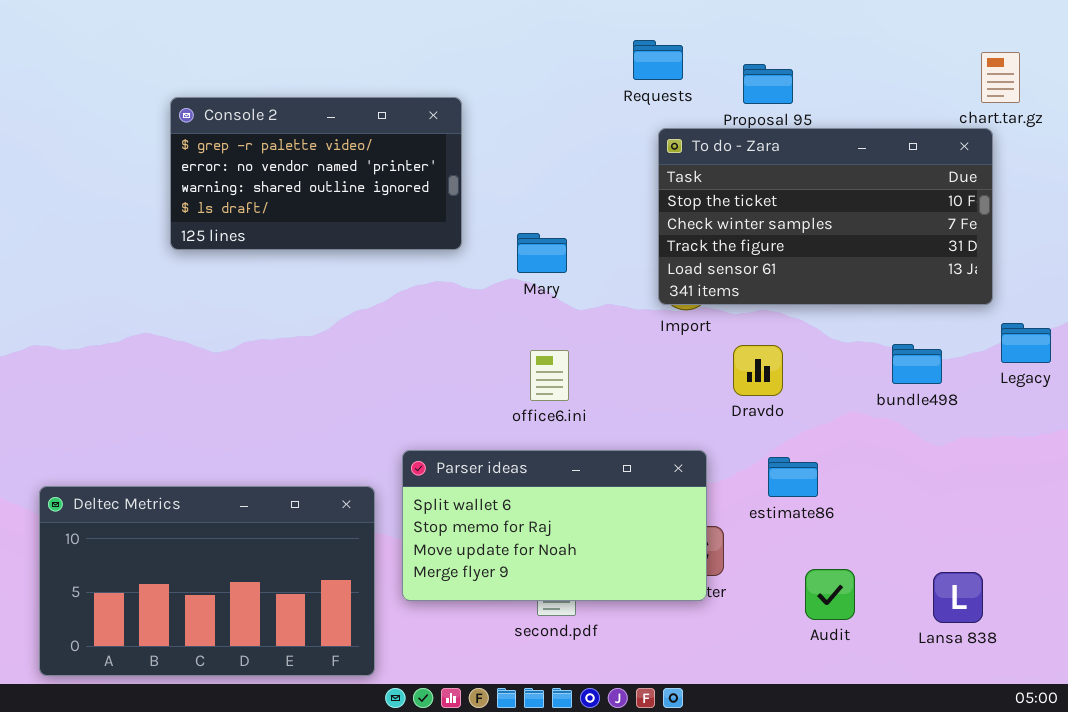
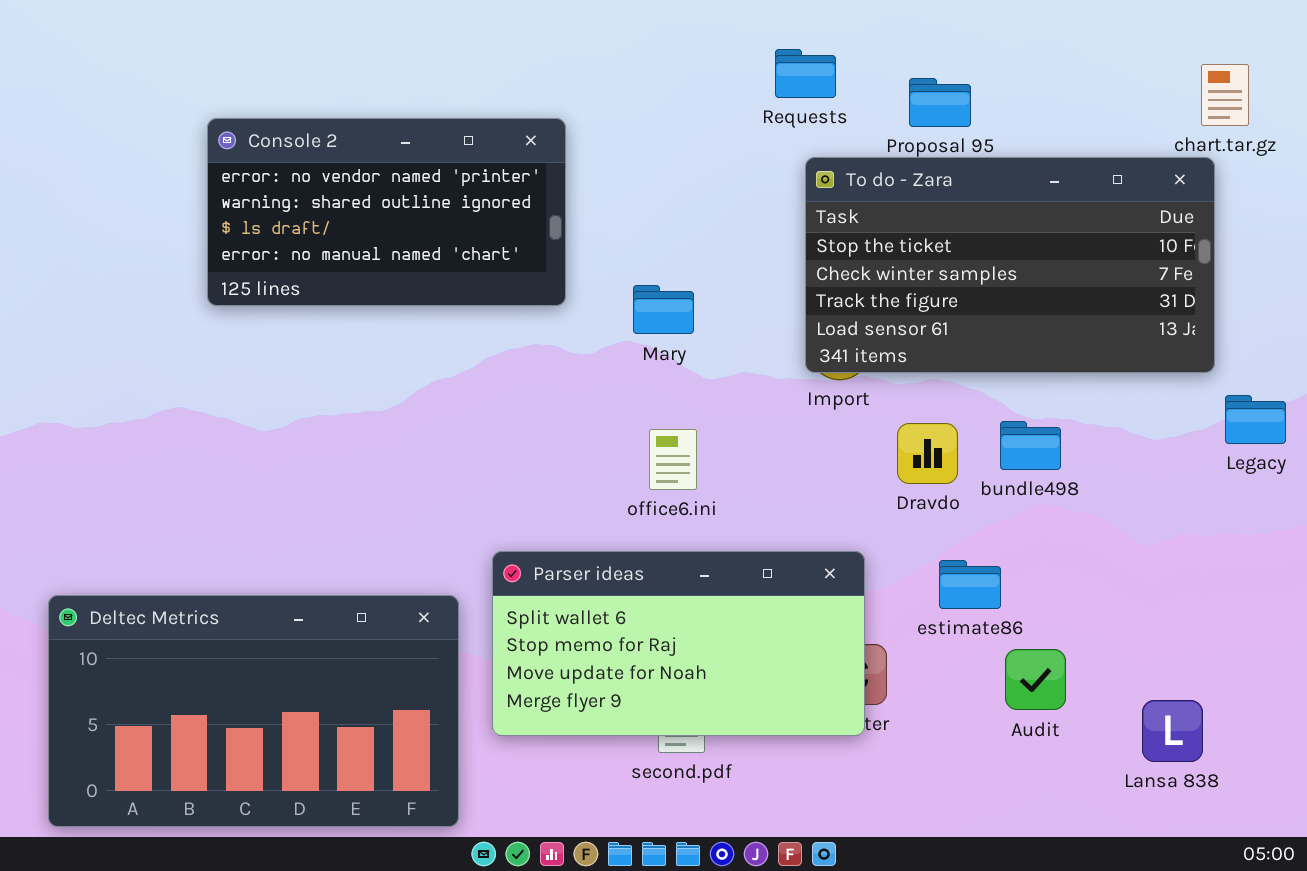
Console 2: [170,97,462,250] -> [207,118,566,306], scrolled down 1 row
bundle498: [892,344,942,384] -> [1000,421,1061,470], moved
Audit: [805,569,855,620] -> [1005,649,1066,710], moved

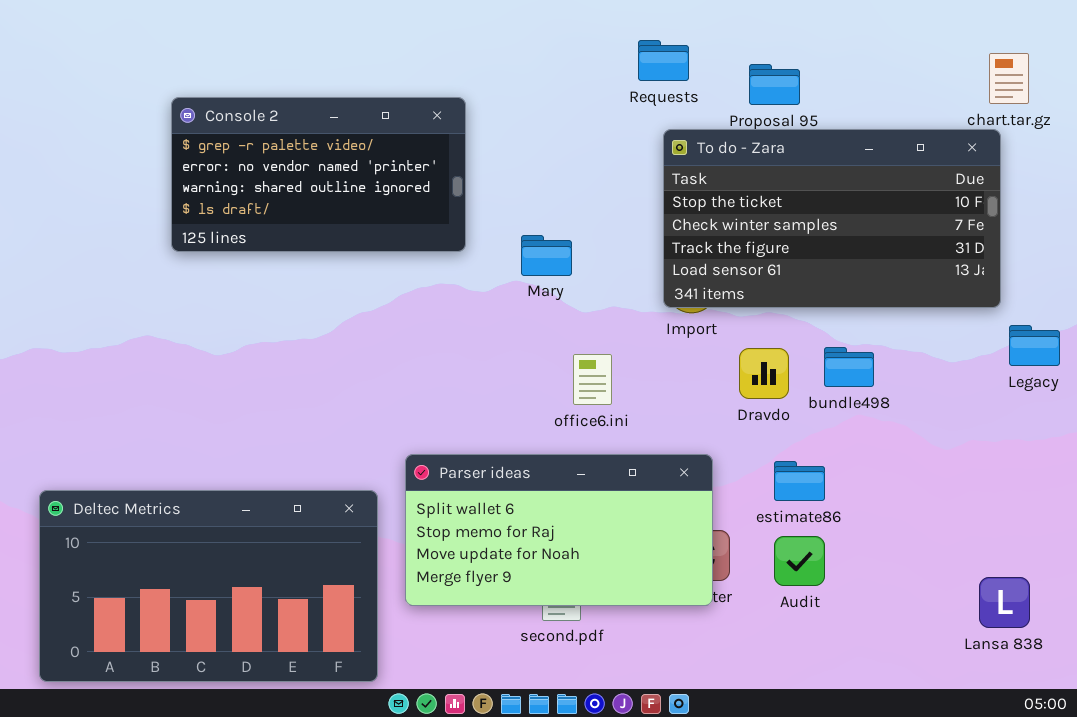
Console 2: [207,118,566,306] -> [171,97,466,252], scrolled up 1 row
office6.ini: [649,429,697,490] -> [573,354,612,405], moved
Audit: [1005,649,1066,710] -> [774,536,825,586], moved
Lansa 838: [1142,700,1203,762] -> [979,577,1030,628], moved

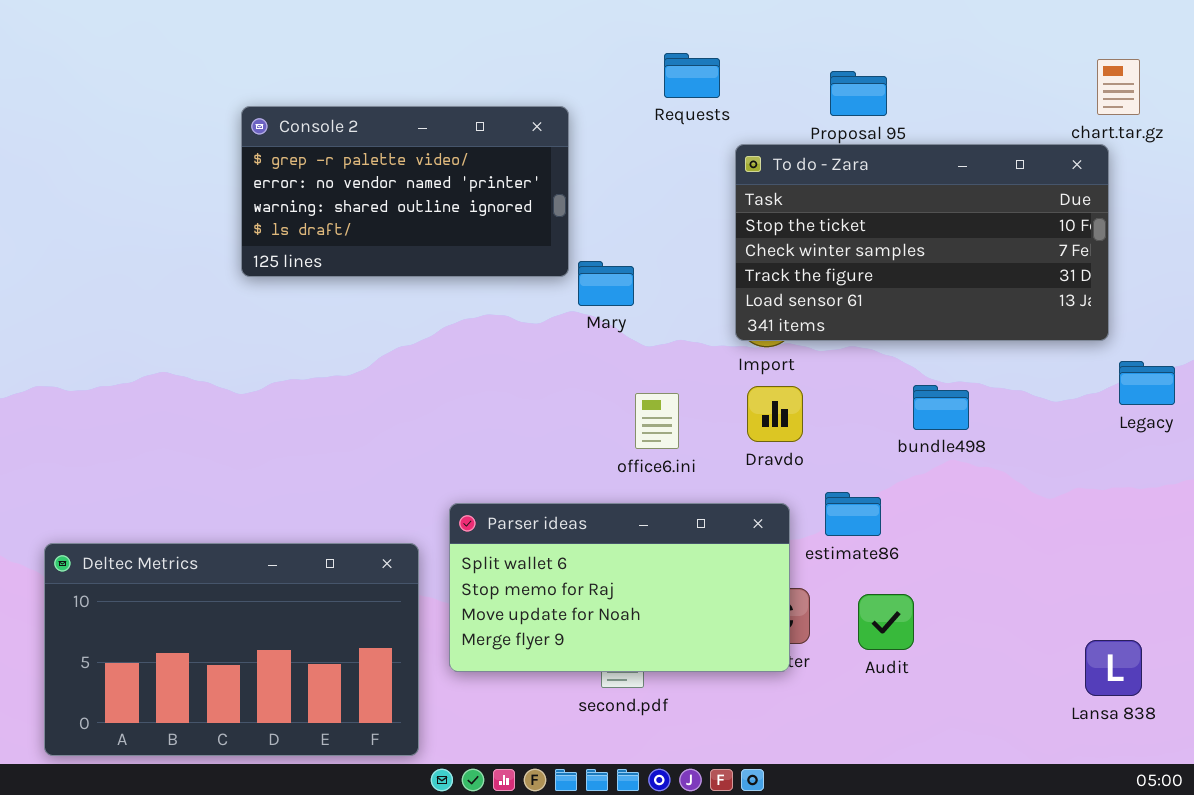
Requests: [638,40,689,81] -> [664,53,720,98], moved
Console 2: [171,97,466,252] -> [241,106,569,277], moved
Dravdo: [739,348,789,399] -> [747,386,803,442], moved
estimate86: [774,461,825,501] -> [825,492,881,536], moved

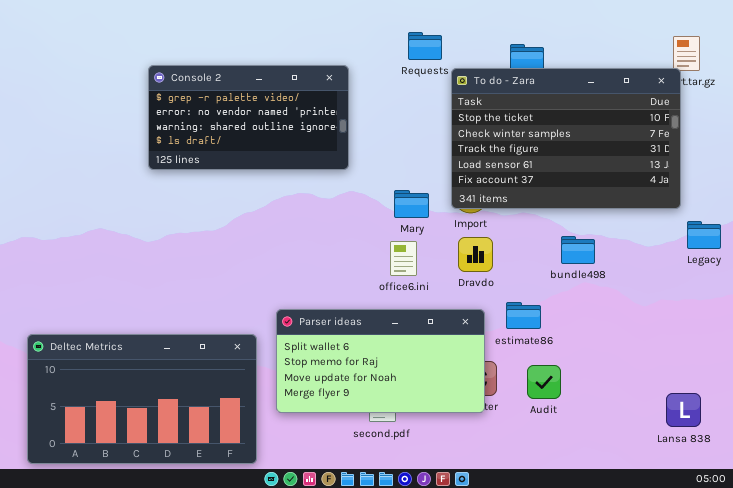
To do - Zara: [735,144,1109,341] -> [451,68,681,209], resized
Mary: [578,261,634,306] -> [394,190,429,218], moved

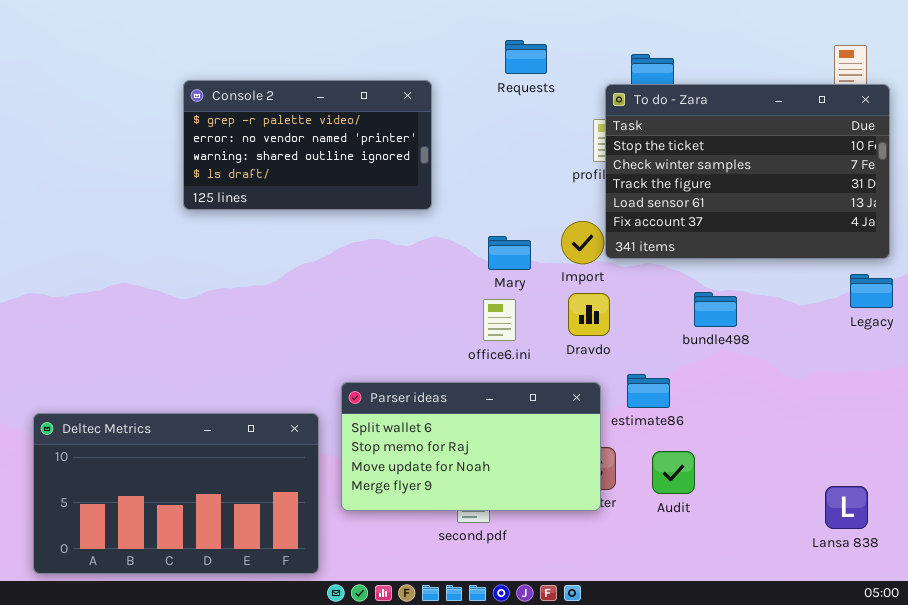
To do - Zara: [451,68,681,209] -> [605,84,890,259], moved

